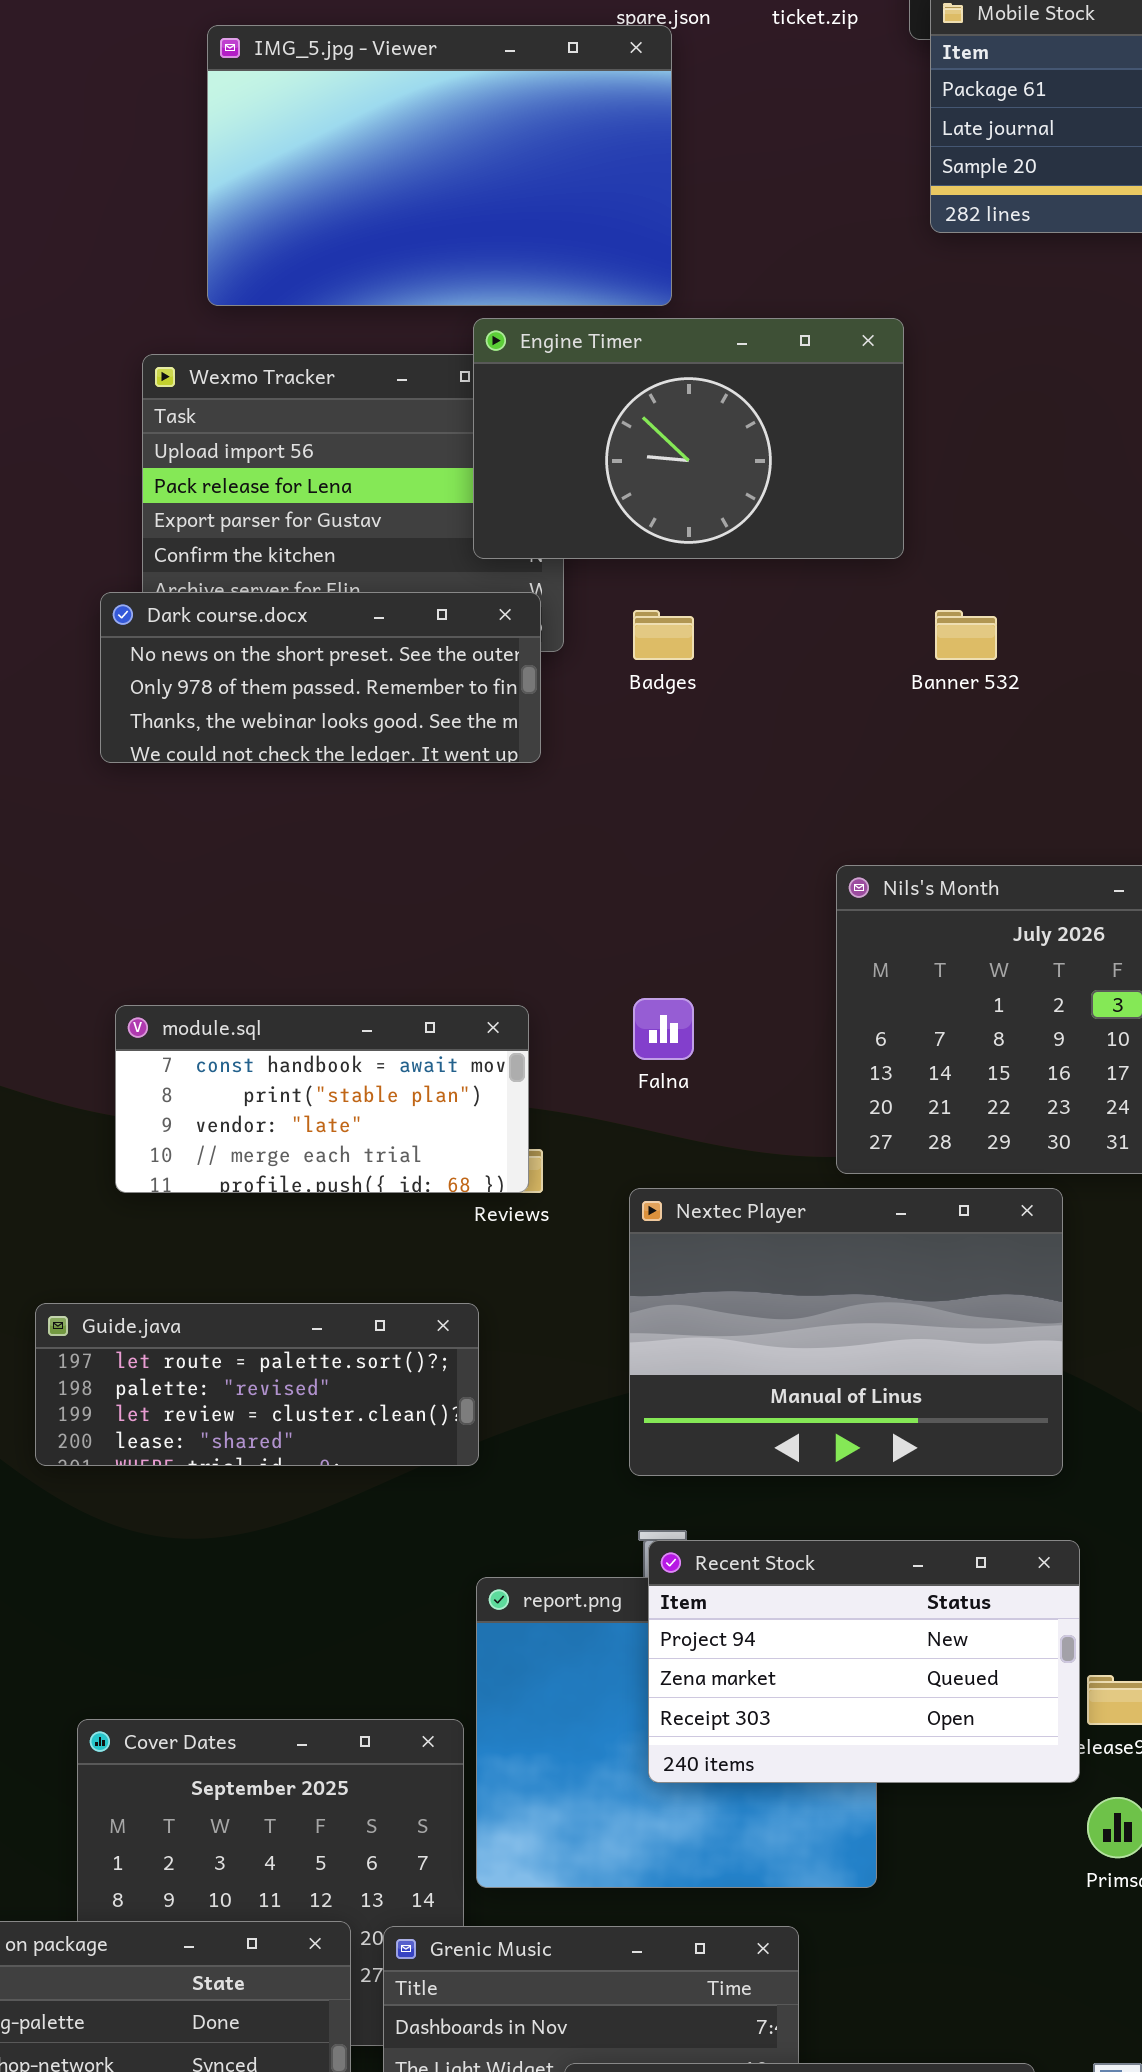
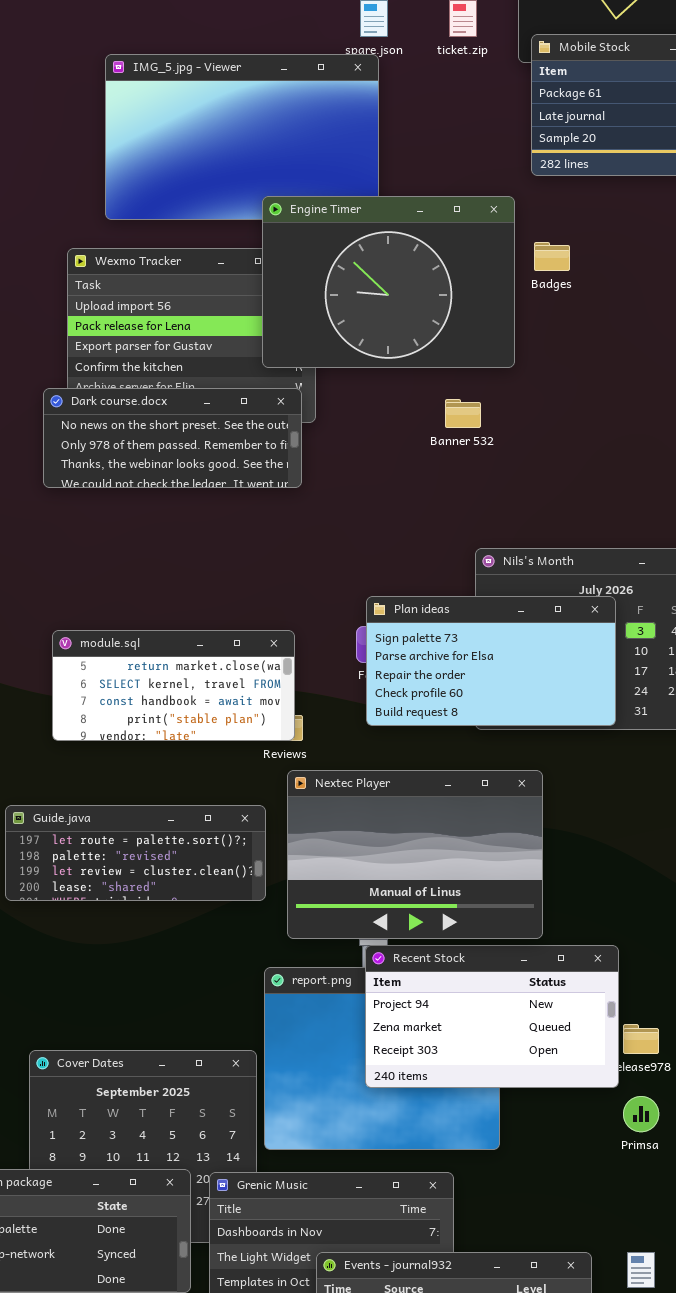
Engine Timer: [473,318,904,559] -> [262,196,515,368], resized
Badges: [633,610,694,660] -> [534,242,570,271], moved
Banner 532: [935,610,997,660] -> [445,399,481,428], moved
Plan ideas: none -> [366,596,616,726], opened
module.sql: [115,1005,529,1193] -> [52,630,295,741], scrolled up 2 rows
Nextec Player: [629,1188,1063,1476] -> [287,770,543,939], moved

